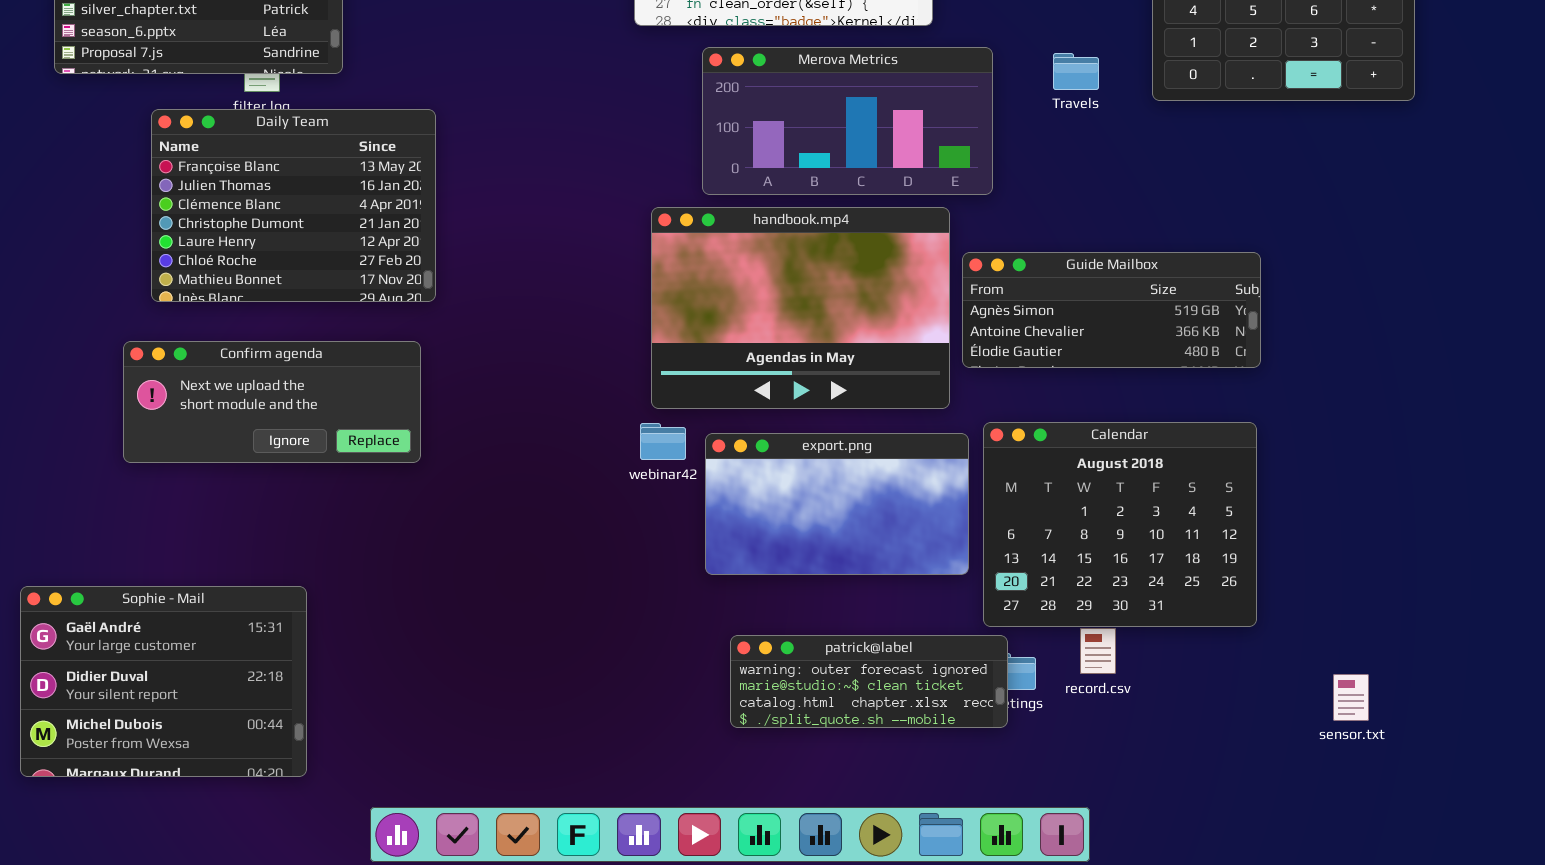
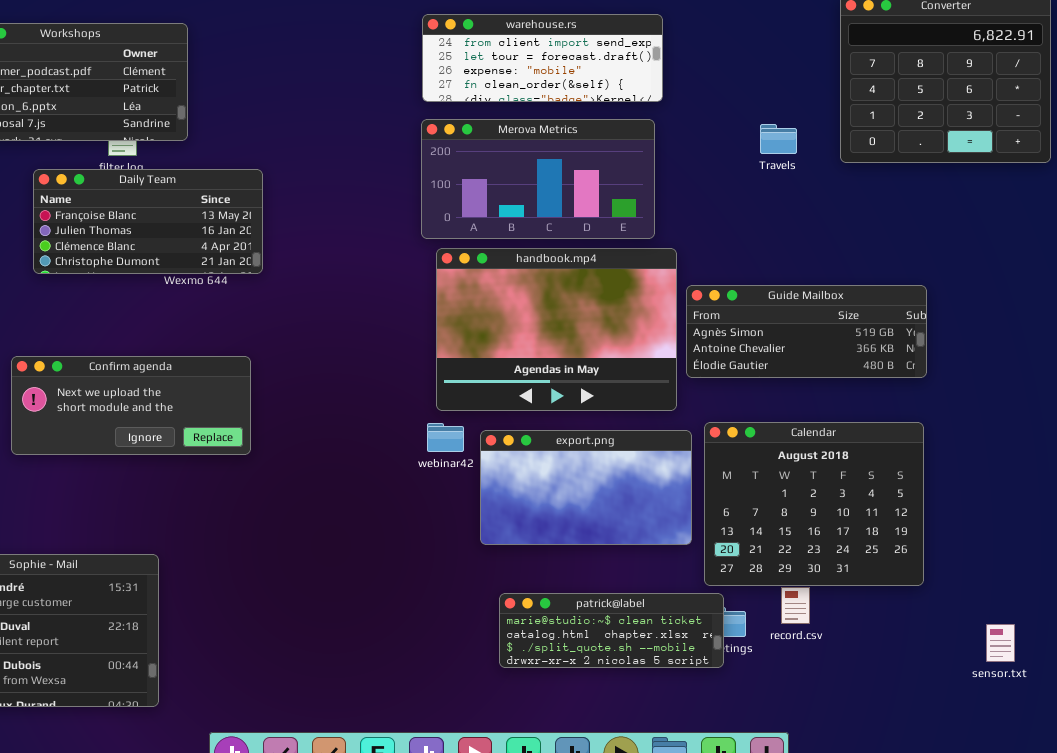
Merova Metrics: [702,47,993,195] -> [421,119,655,239], moved
Daily Team: [151,109,436,302] -> [33,169,263,274], resized
patrick@label: [730,635,1008,728] -> [499,593,724,668], scrolled down 1 row

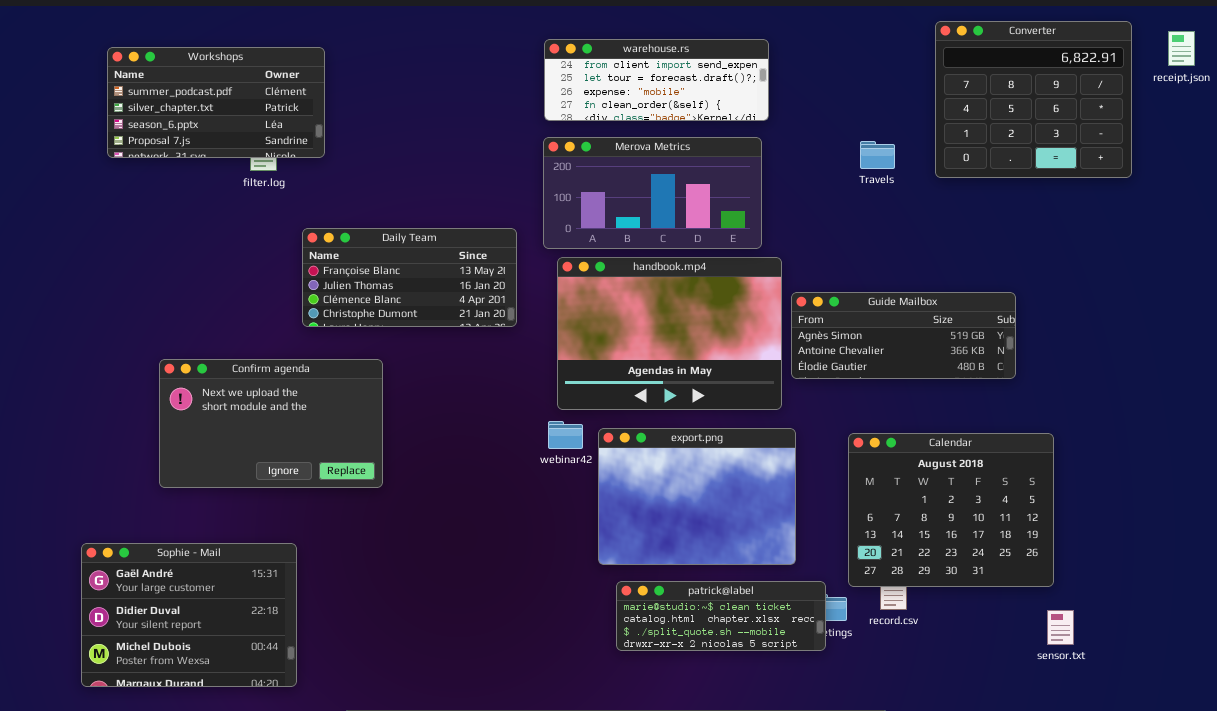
Daily Team: [33,169,263,274] -> [302,228,517,327], moved
Confirm agenda: [11,356,251,455] -> [159,359,383,488], resized
Calendar: [704,422,924,586] -> [848,433,1054,587], moved
export.png: [480,430,692,545] -> [598,428,796,565], resized
sensor.txt: [986,624,1015,662] -> [1047,610,1074,645], moved

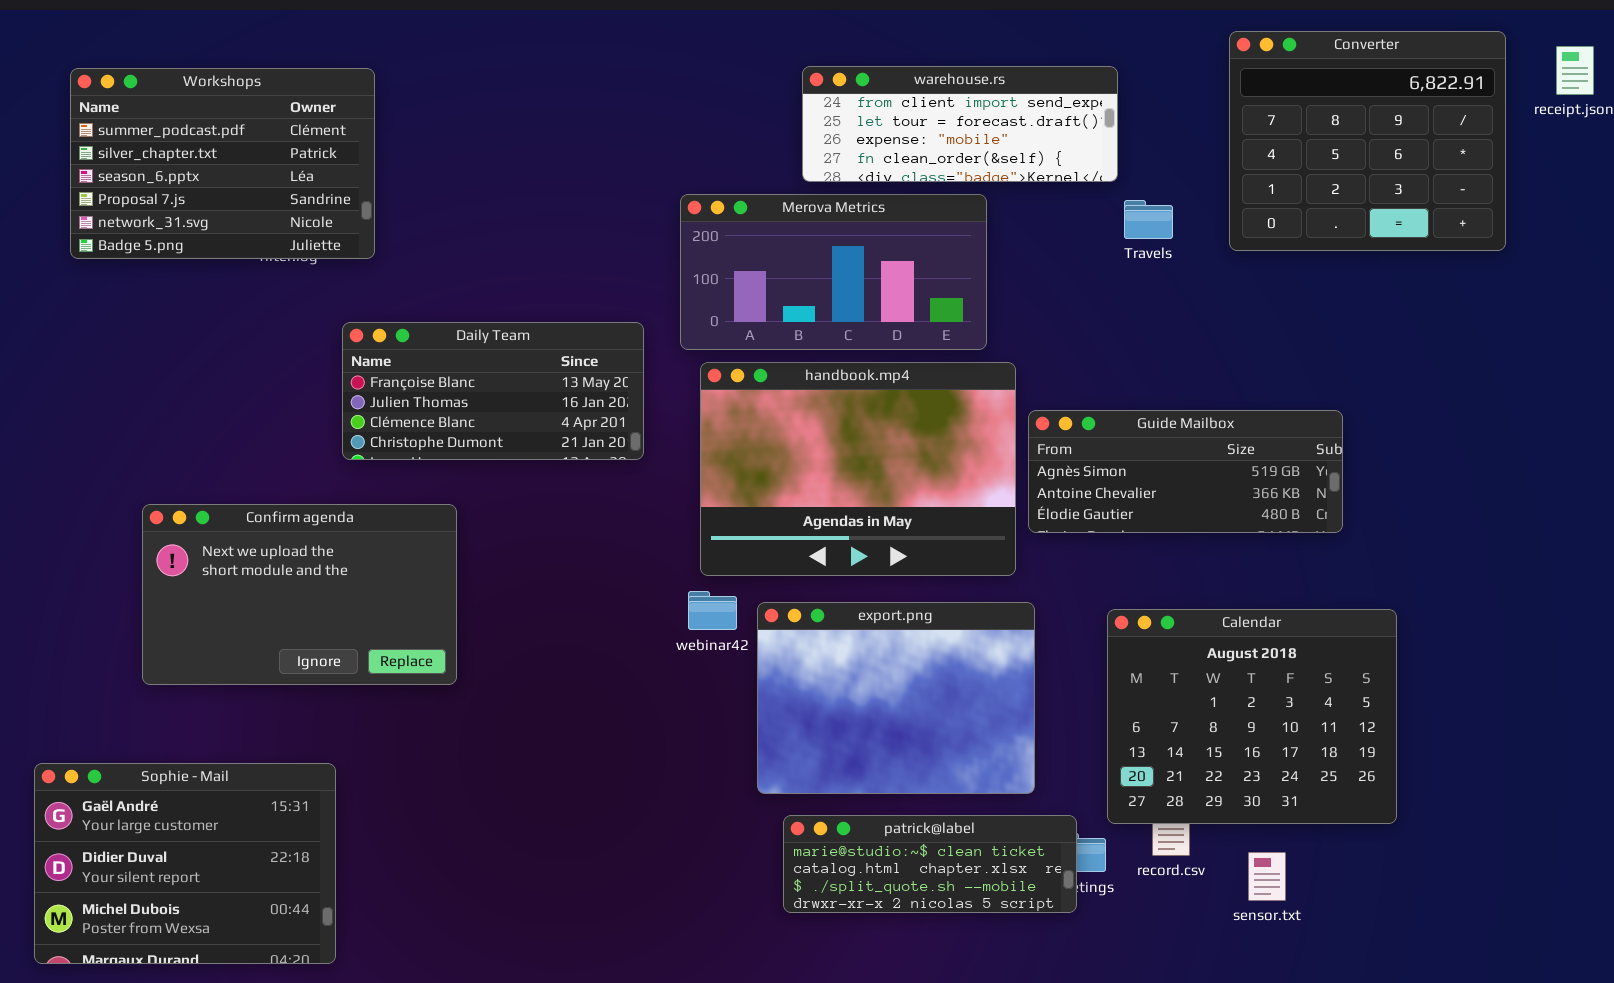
warehouse.rs: [544,39,769,121] -> [802,66,1118,182], moved
Workshops: [107,47,325,158] -> [70,68,375,259], resized
sensor.txt: [1047,610,1074,645] -> [1248,852,1286,901], moved

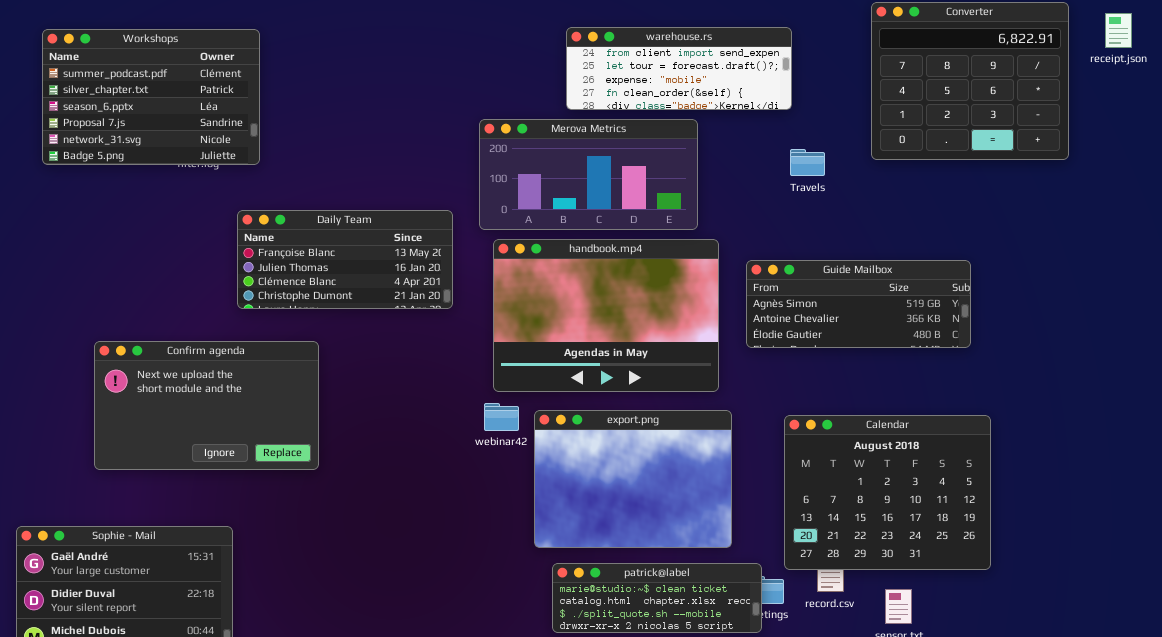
Travels: [1124,200,1173,239] -> [790,149,825,176], moved
Guide Mailbox: [1028,410,1343,533] -> [746,260,971,348], moved

